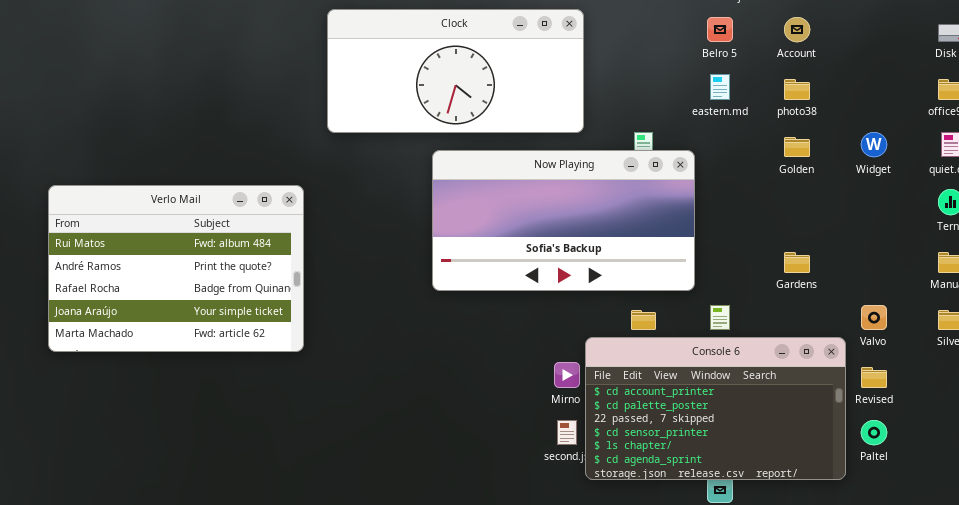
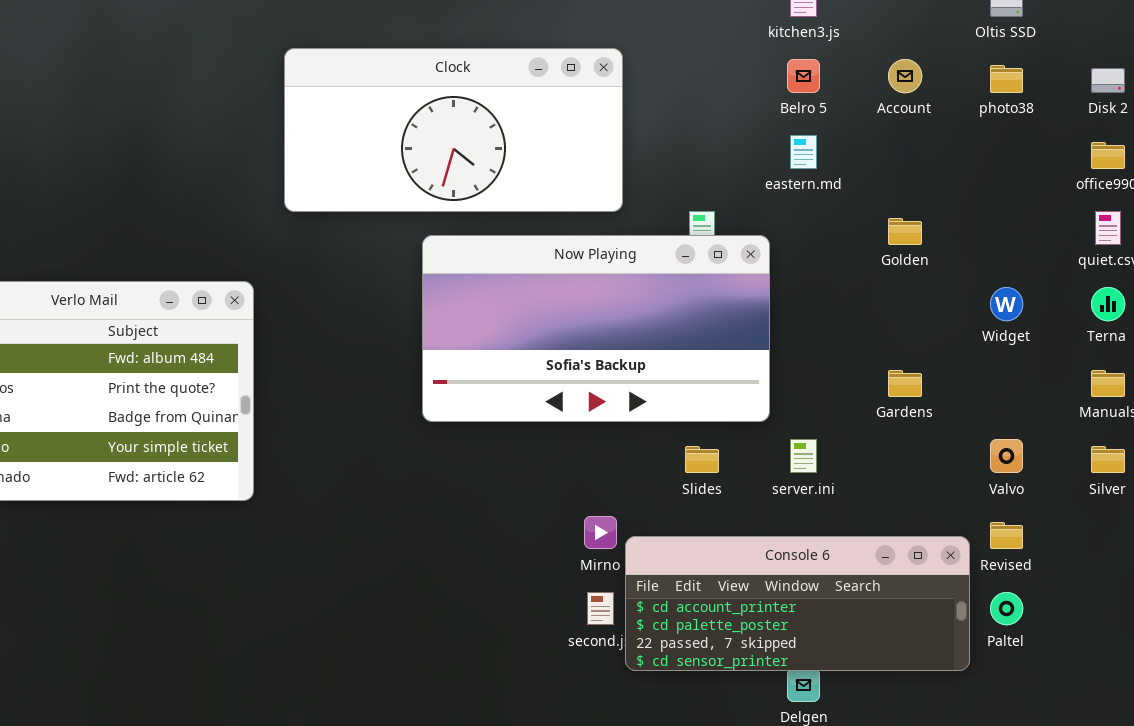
photo38: [784,79,810,100] -> [990,65,1023,93], moved
Widget: [861,132,887,157] -> [990,287,1023,321], moved
Console 6: [585,337,846,480] -> [625,536,970,671], resized

